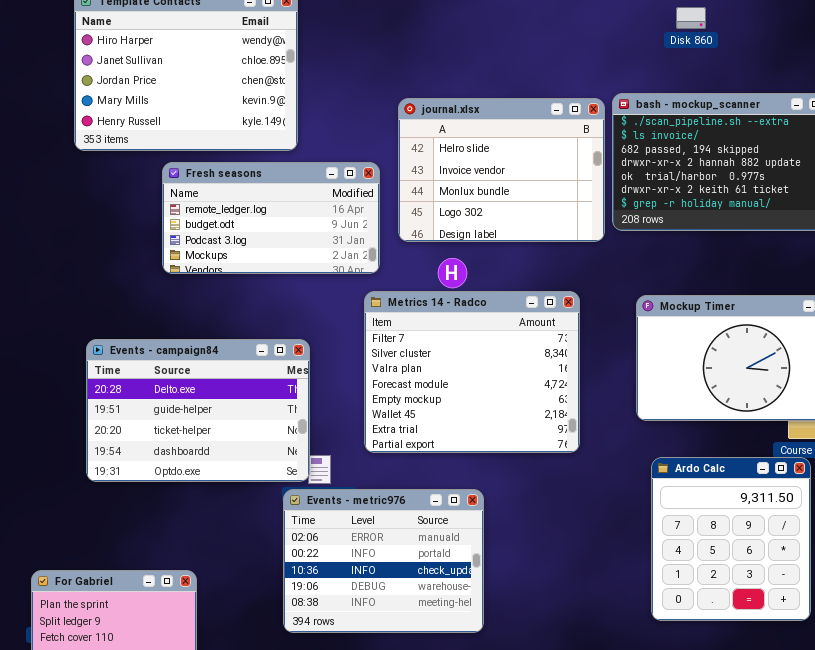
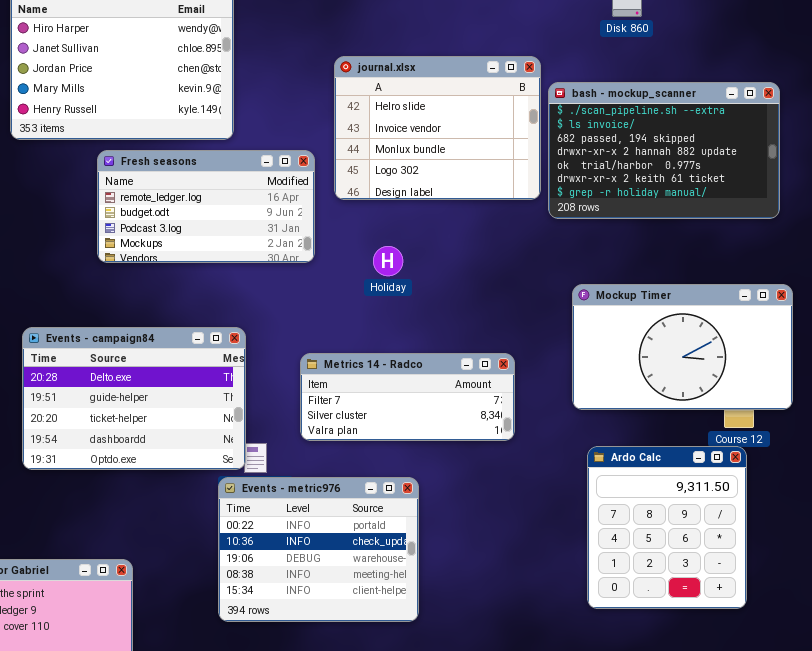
journal.xlsx: [398,98,605,242] -> [334,56,541,200], moved
Metrics 14 - Radco: [364,291,580,453] -> [300,353,515,441], resized
Events - metric976: [283,489,484,633] -> [218,477,419,622], scrolled down 1 row

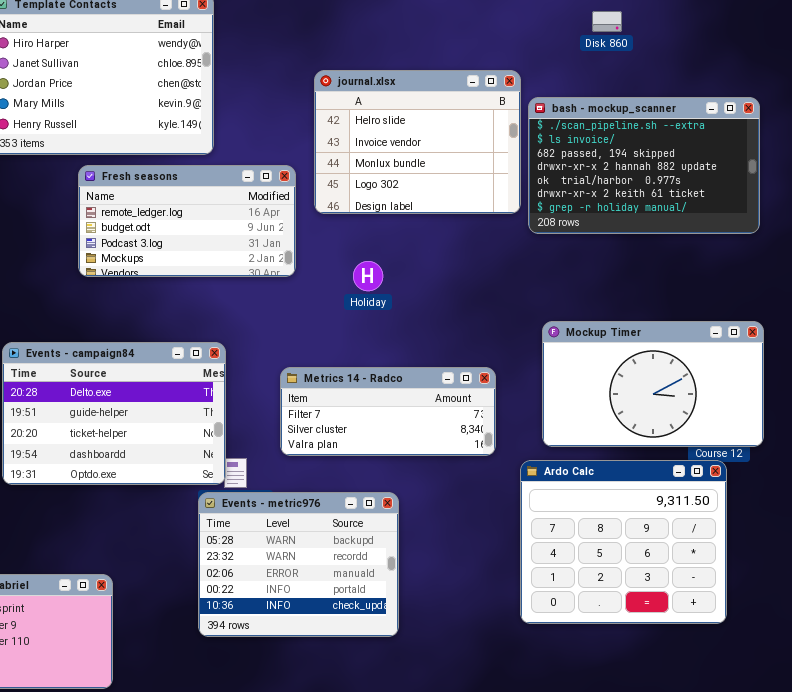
Mockup Timer: [572,284,793,410] -> [542,321,764,447], moved
Ardo Calc: [587,446,747,609] -> [520,460,727,624], resized
Events - metric976: [218,477,419,622] -> [198,492,399,637], scrolled up 3 rows

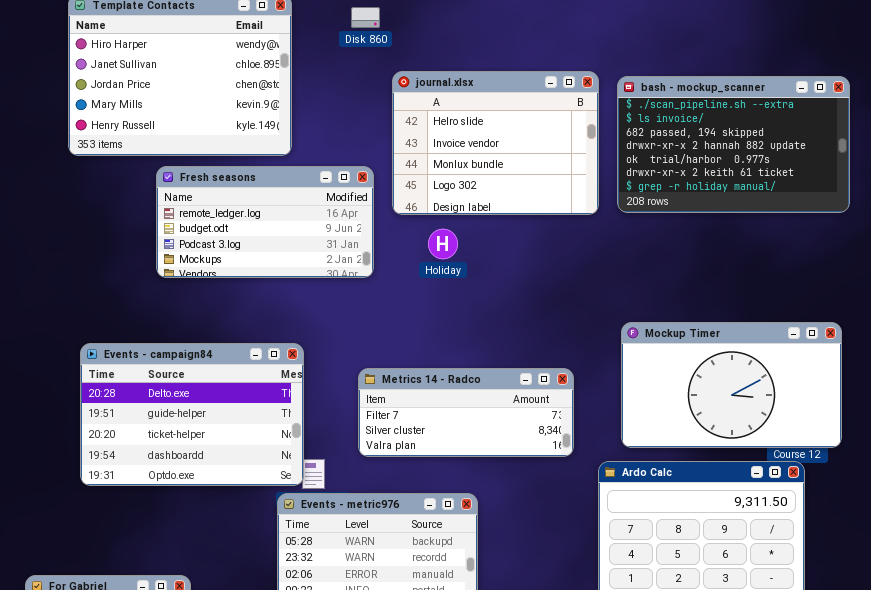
Disk 860: [592,11,622,32] -> [351,7,380,28], moved
bash - mockup_scanner: [528,97,760,234] -> [617,76,850,213], moved
Holiday: [353,261,383,291] -> [428,229,458,259], moved

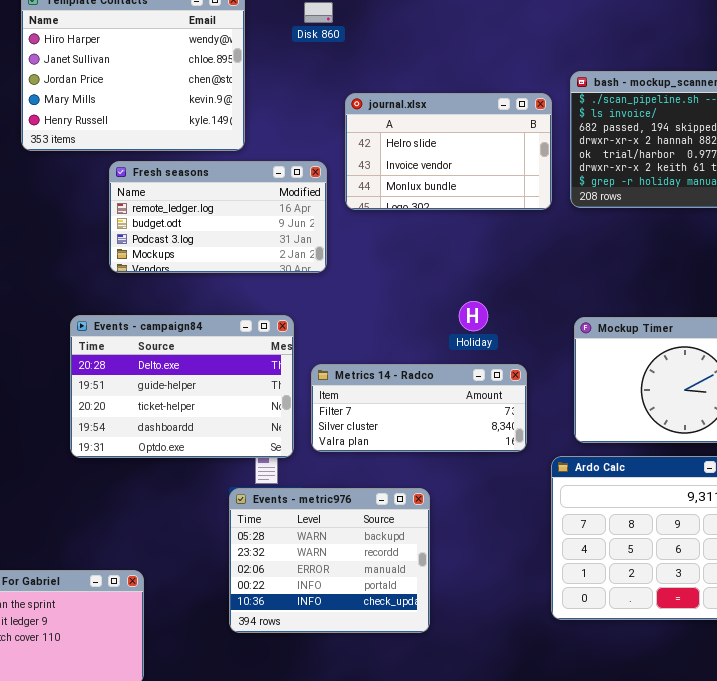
journal.xlsx: [392,71,599,215] -> [345,93,552,210], resized
Holiday: [428,229,458,259] -> [459,301,488,331], moved
Events - campaign84: [80,343,304,486] -> [70,315,294,458], moved

